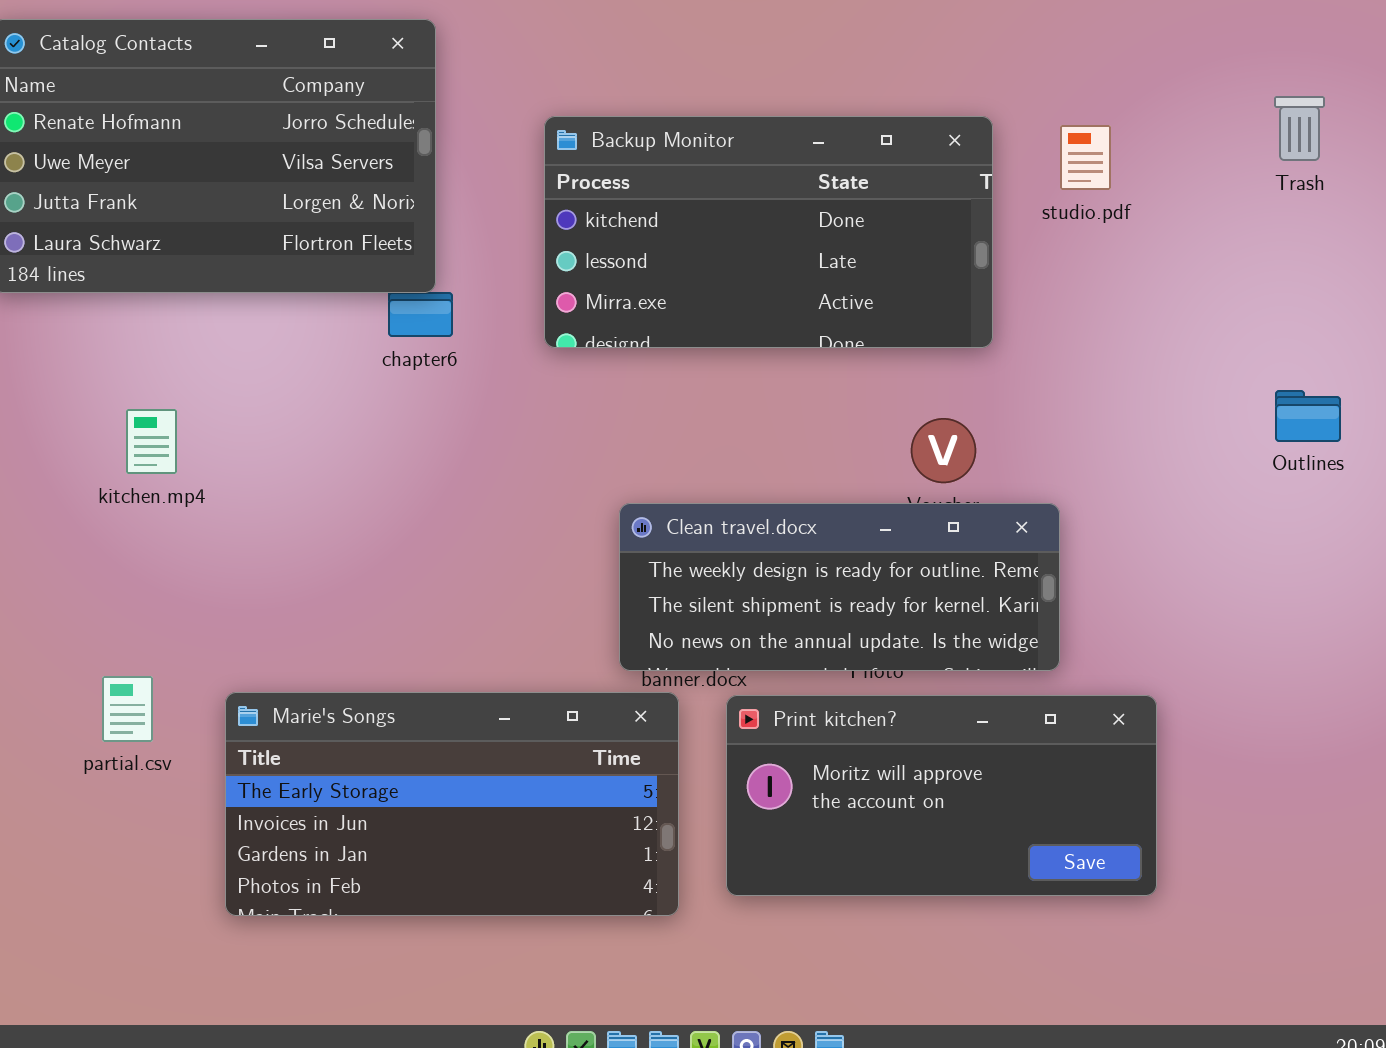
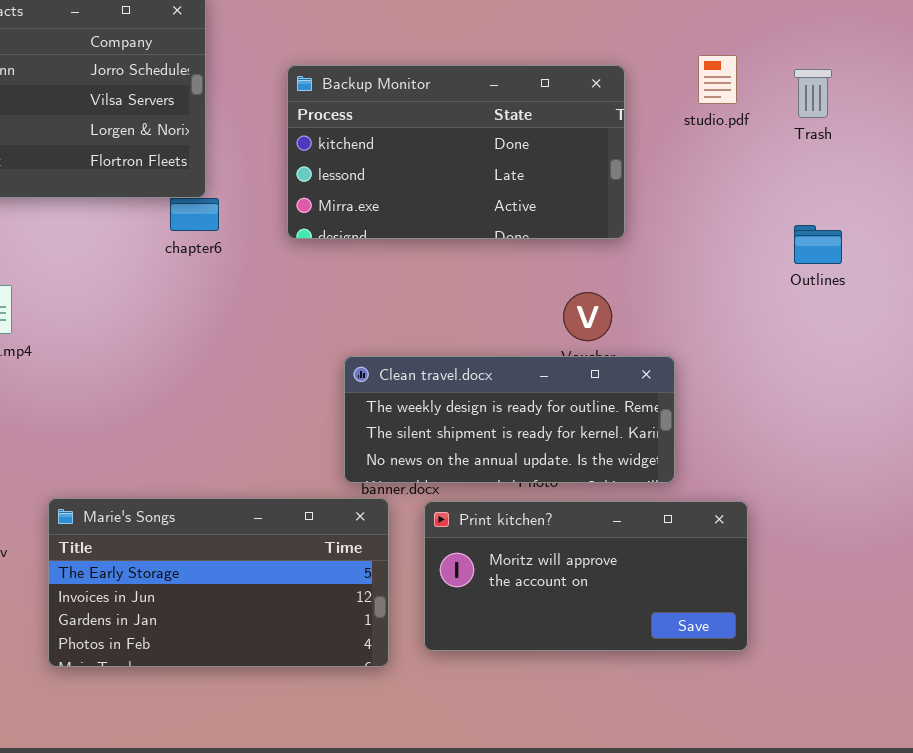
Trash: [1274,96,1325,161] -> [794,69,832,118], moved
studio.pdf: [1060,125,1111,190] -> [698,55,737,104], moved
Outlines: [1275,390,1341,442] -> [794,225,842,264], moved

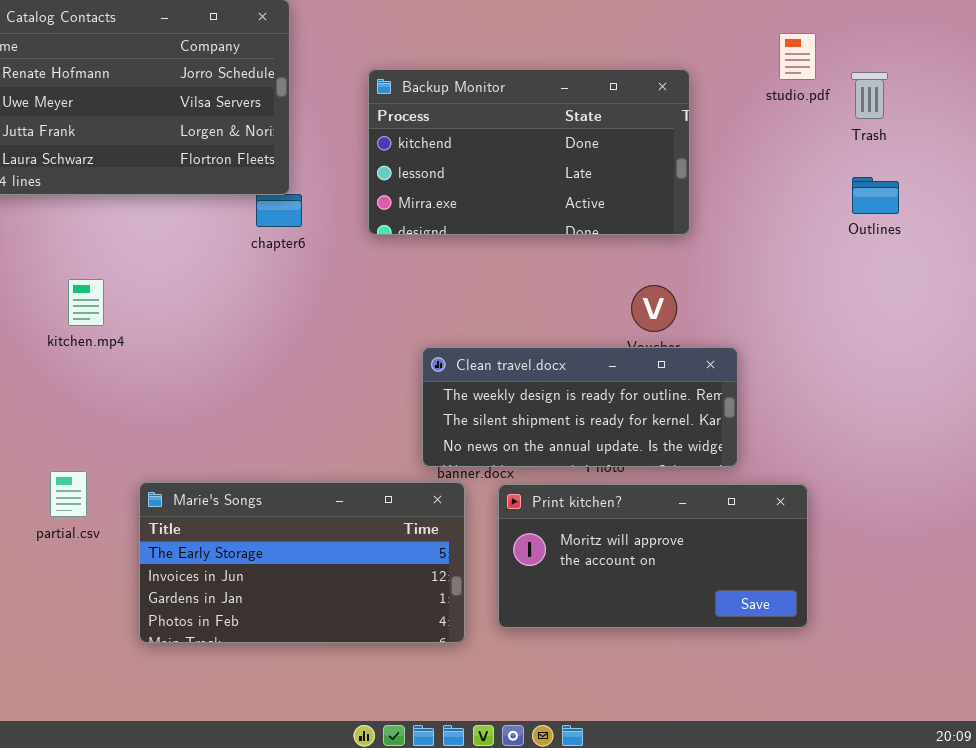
studio.pdf: [698,55,737,104] -> [779,33,816,80], moved
Outlines: [794,225,842,264] -> [852,177,899,214], moved

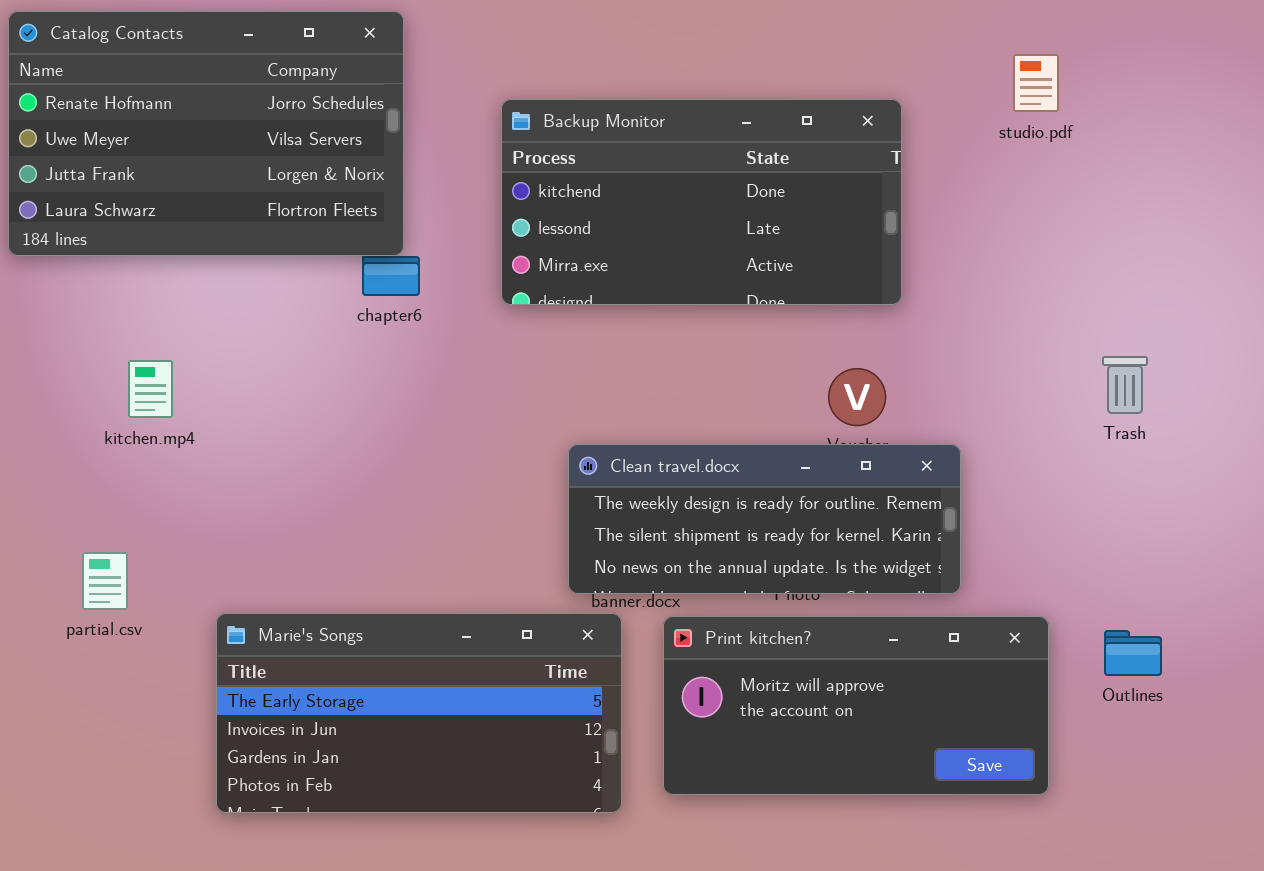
Trash: [851,72,888,119] -> [1102,356,1148,414], moved
Outlines: [852,177,899,214] -> [1104,630,1162,676], moved
partial.csv: [50,471,87,517] -> [82,552,128,610], moved

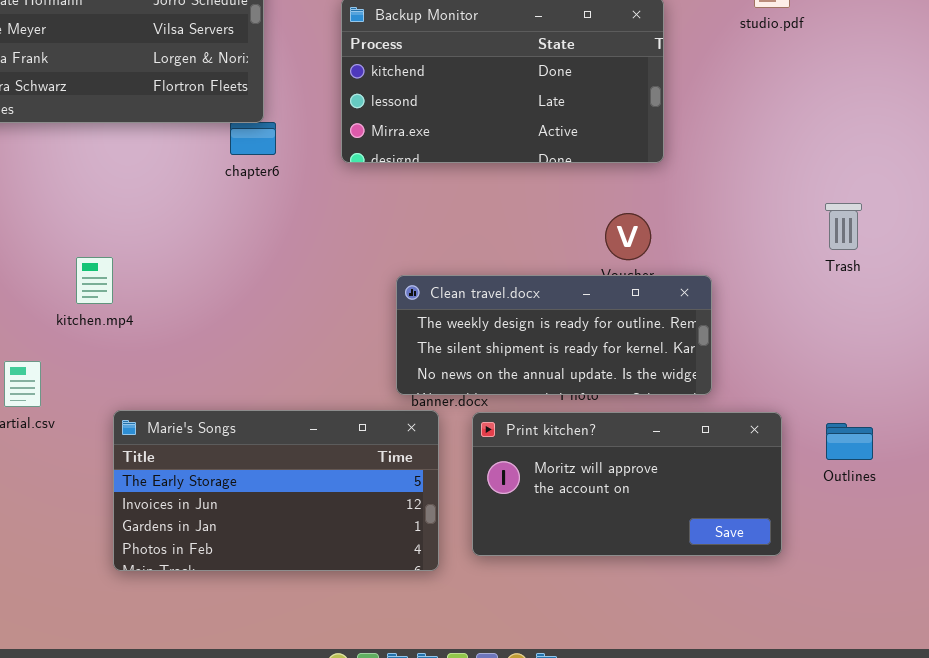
kitchen.mp4: [128,360,173,418] -> [76,257,113,304], moved

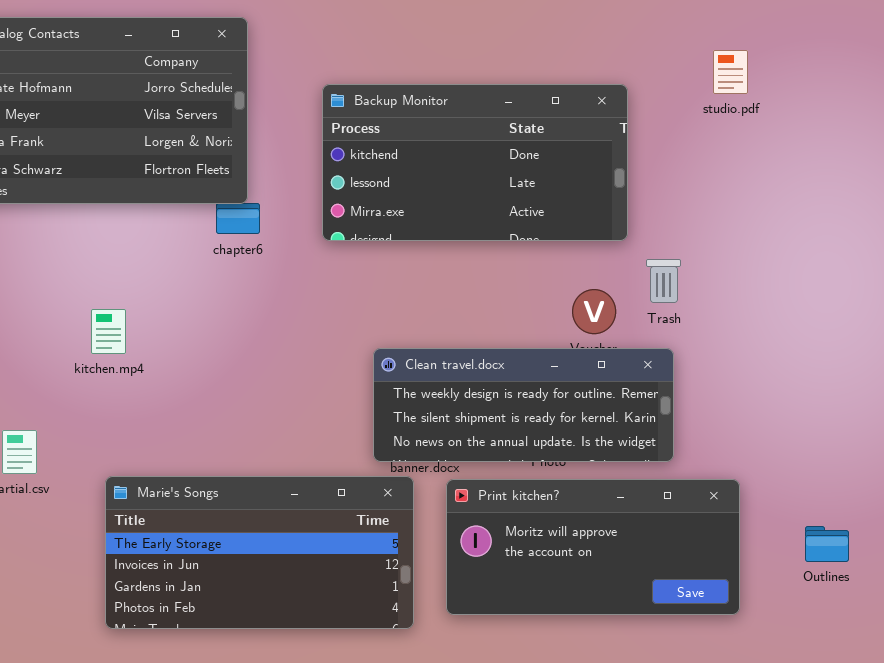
Trash: [825,203,862,250] -> [646,259,681,303], moved
kitchen.mp4: [76,257,113,304] -> [91,309,126,354], moved
Outlines: [826,423,873,460] -> [805,526,849,562], moved

